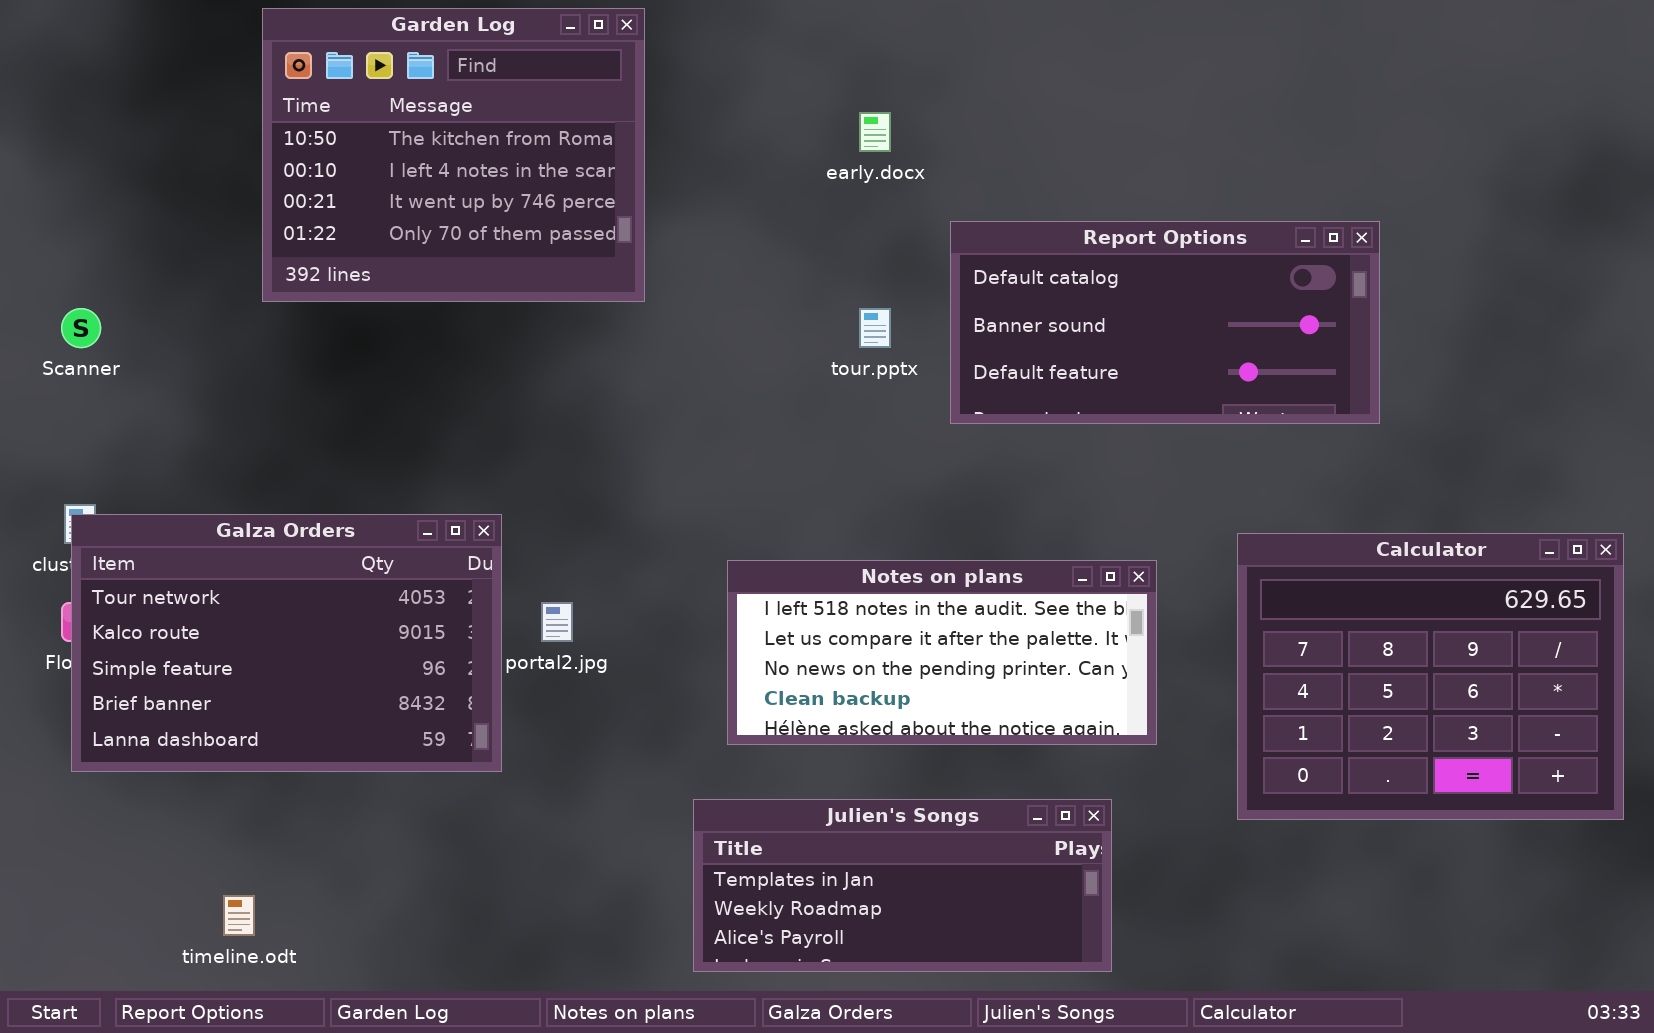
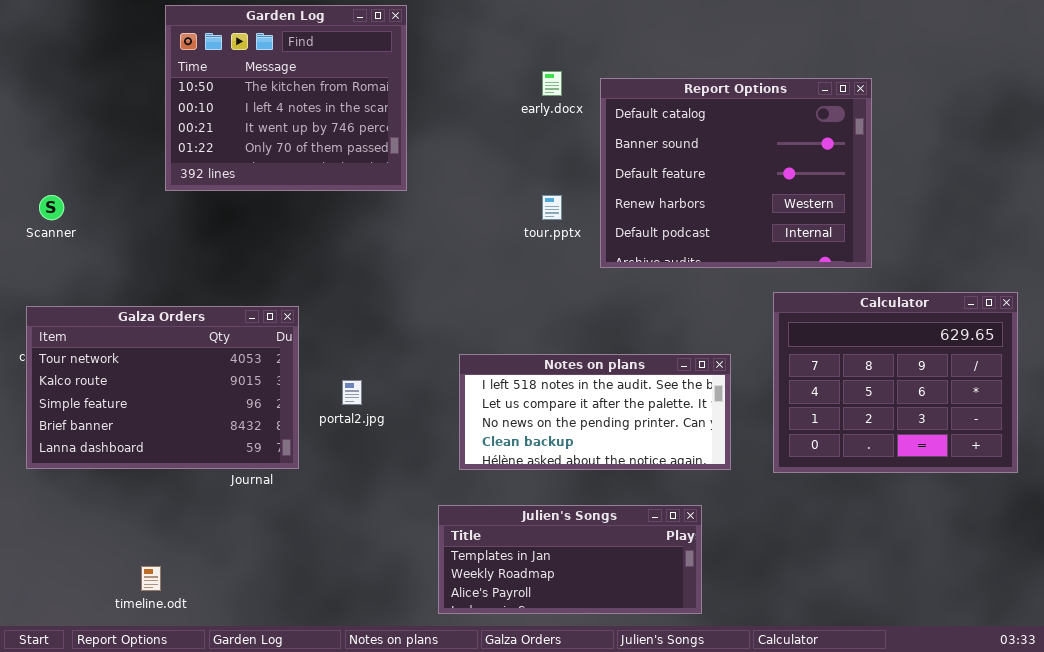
Report Options: [950,221,1380,424] -> [600,78,872,268], resized
Galza Orders: [71,514,502,772] -> [26,306,299,469], moved
Calculator: [1237,533,1624,820] -> [773,292,1018,473], moved

